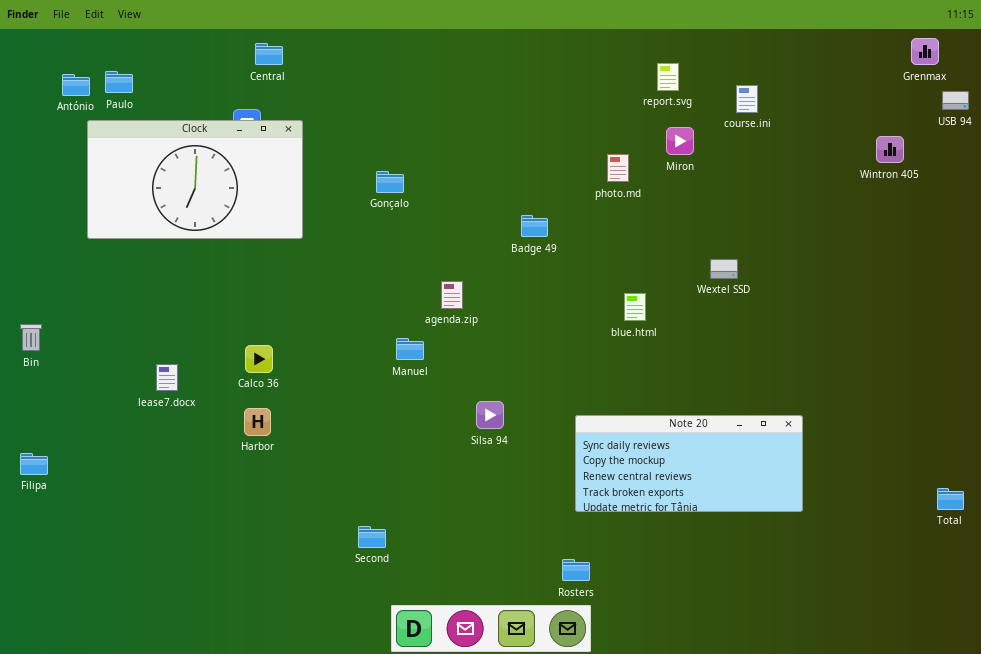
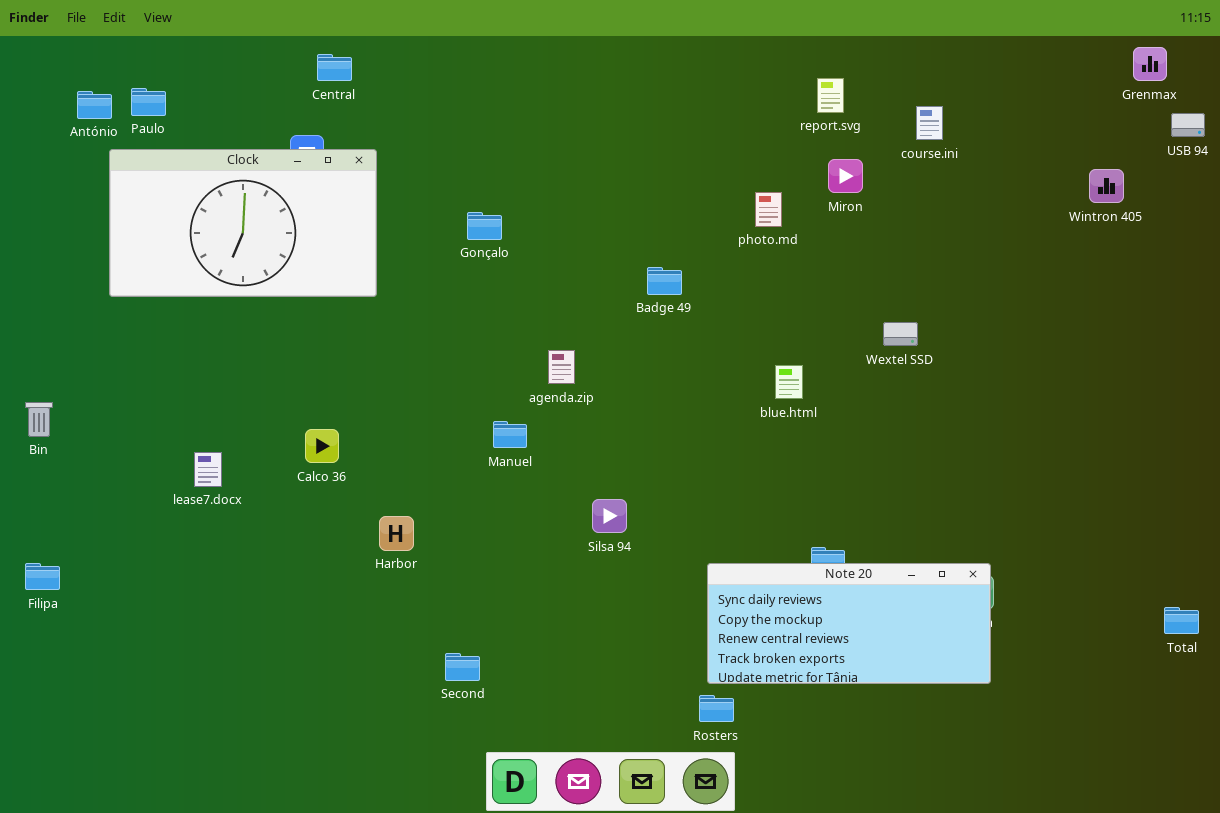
Harbor: [244,408,271,436] -> [379,516,414,551], moved
Note 20: [575,415,803,512] -> [707,563,991,684], moved

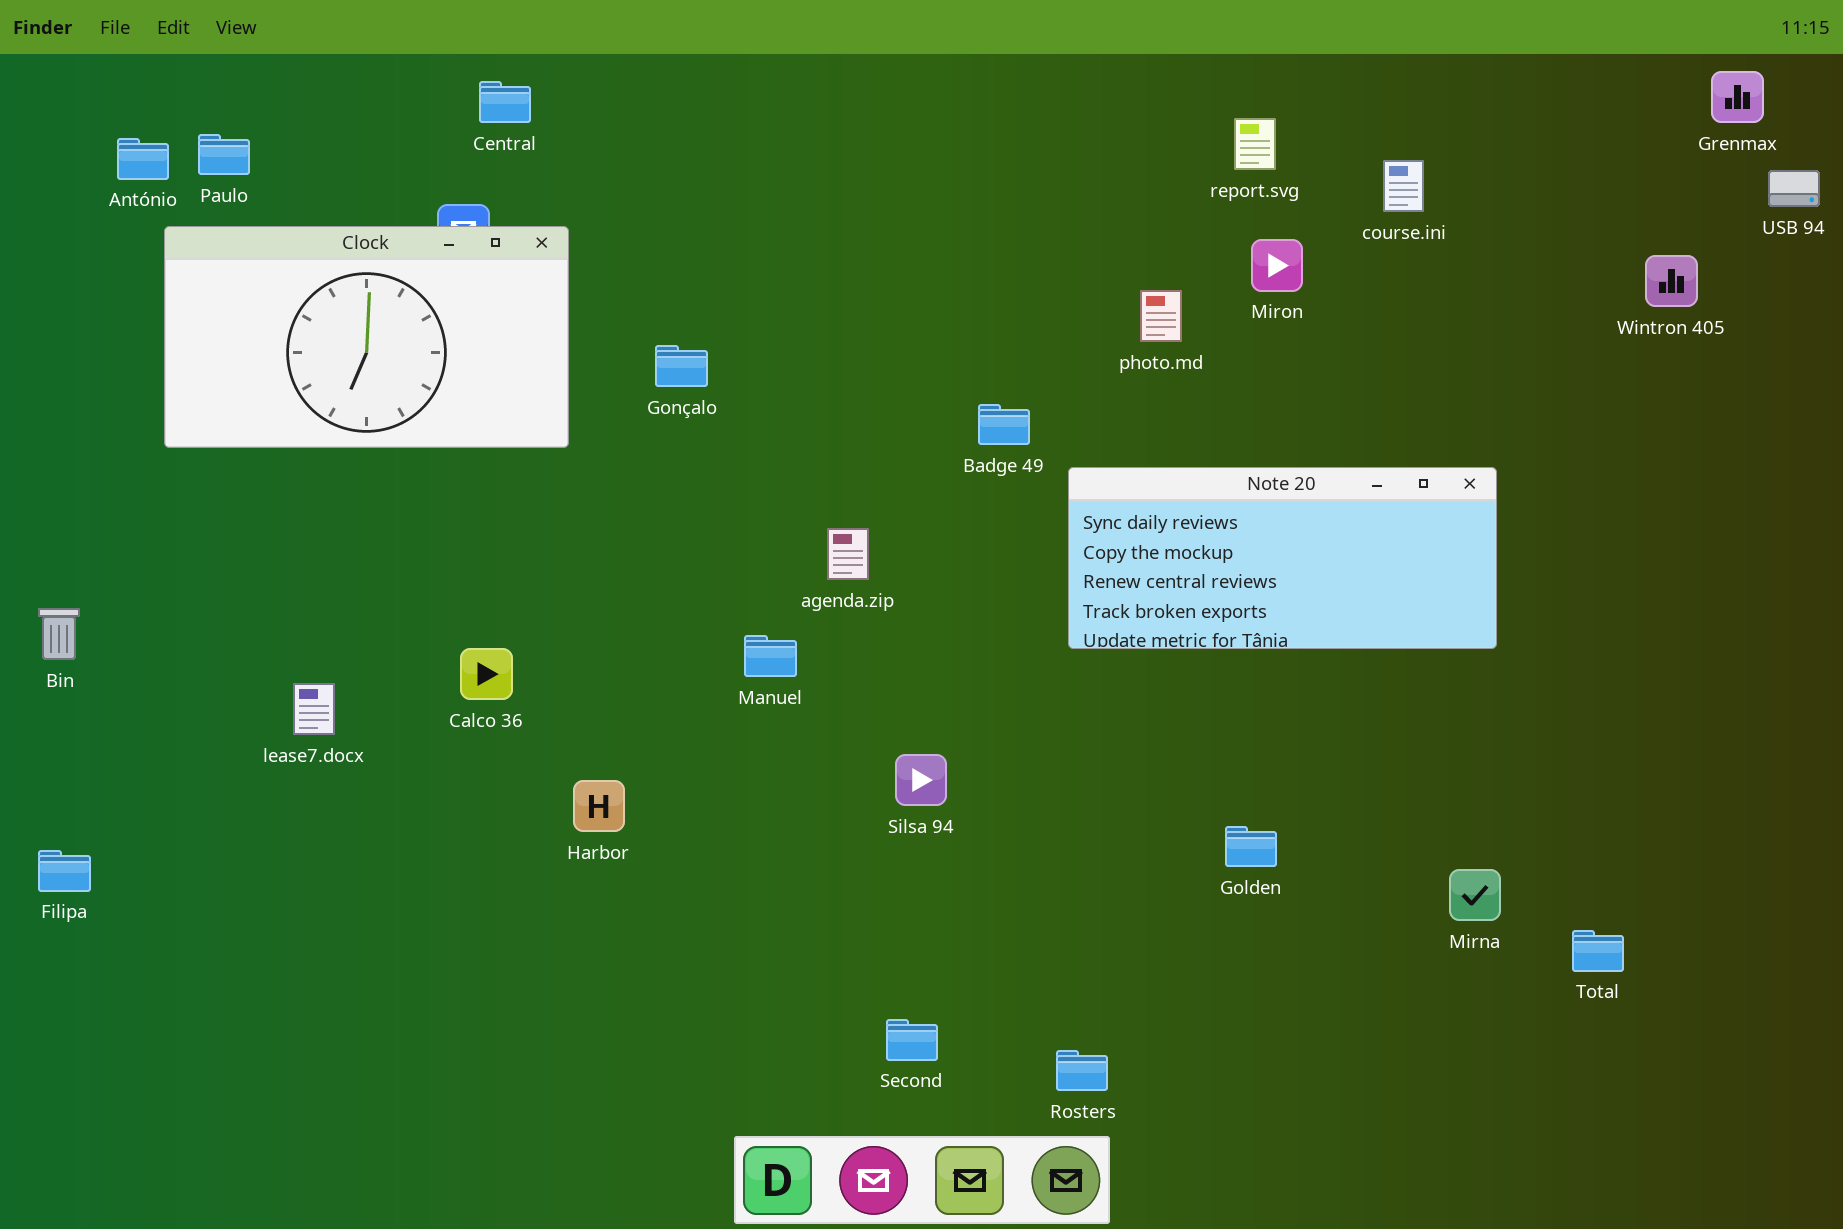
Gonçalo: [467,212,502,240] -> [655,345,708,387], moved
Note 20: [707,563,991,684] -> [1068,467,1497,649], moved
Total: [1164,607,1199,634] -> [1572,930,1624,972], moved
Second: [445,653,480,681] -> [886,1019,938,1061], moved

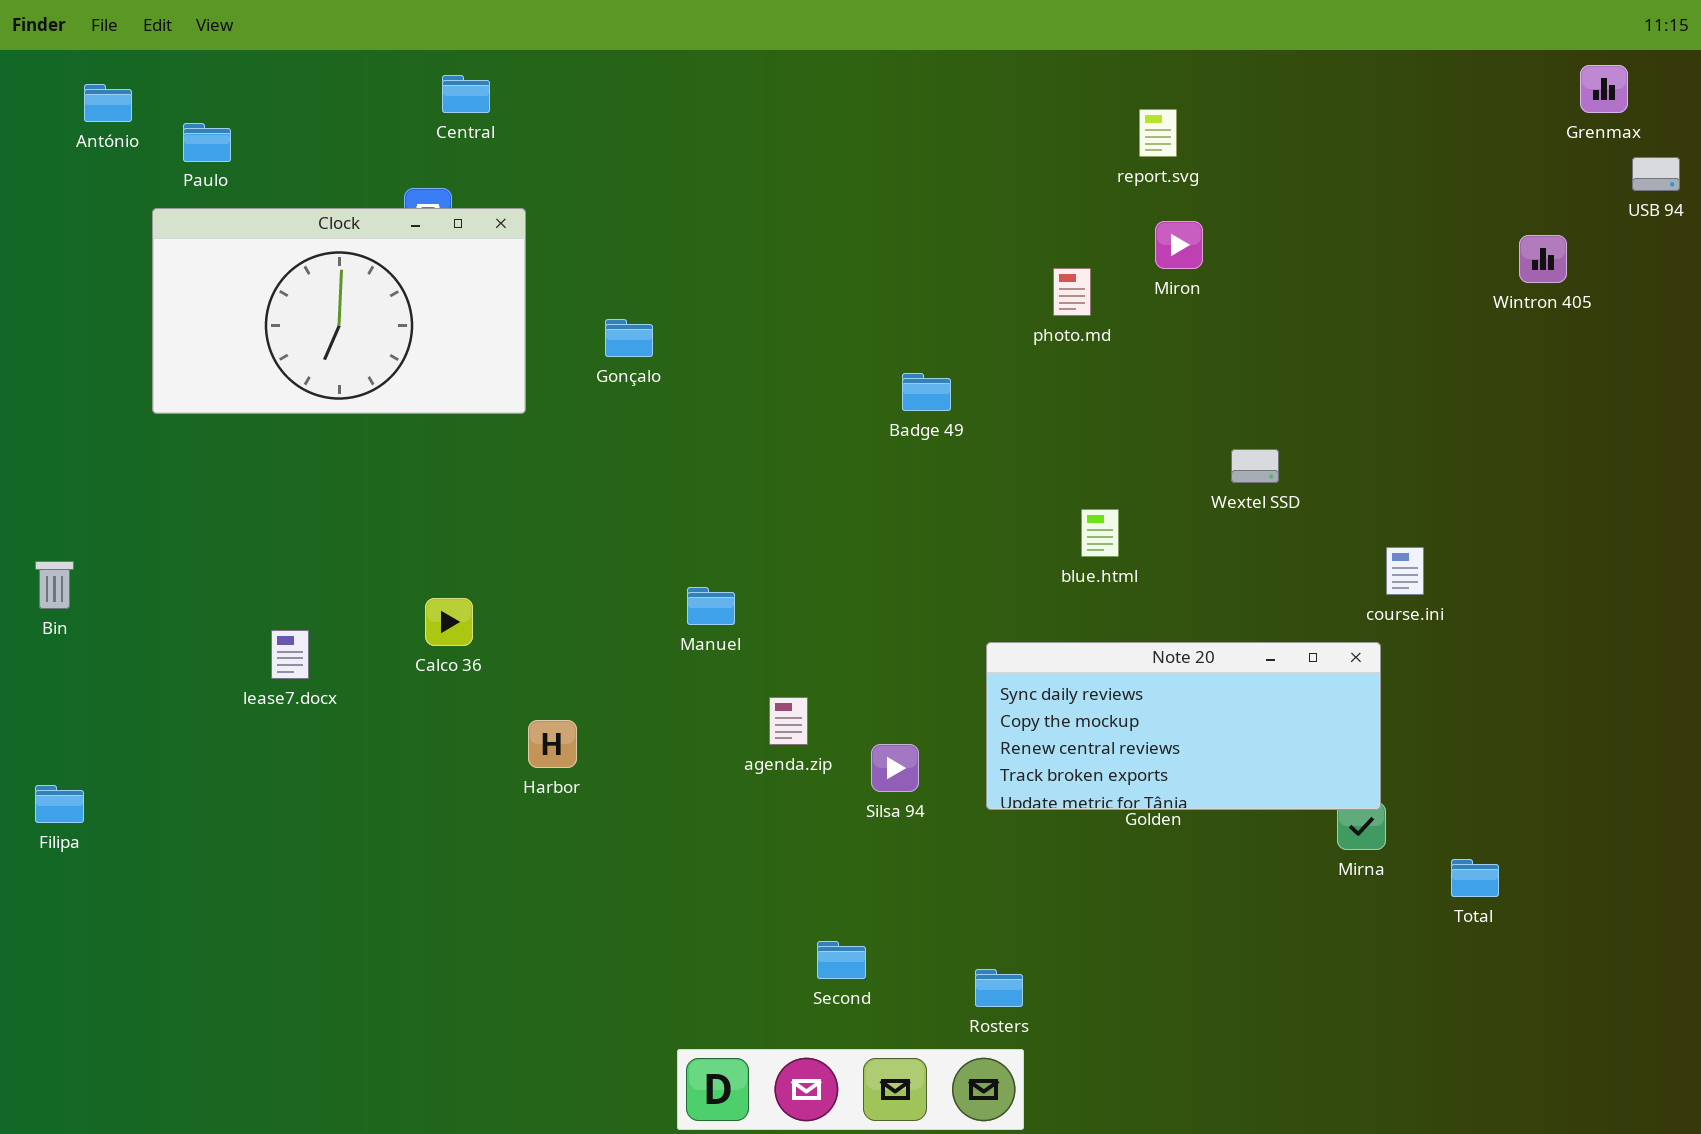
António: [117,138,169,180] -> [84,84,132,122], moved
course.ini: [1383,160,1424,212] -> [1386,547,1424,595], moved
Note 20: [1068,467,1497,649] -> [986,642,1381,810], moved
agenda.zip: [827,528,869,580] -> [769,697,808,745], moved
Silsa 94: [895,754,947,806] -> [871,744,919,792], moved

